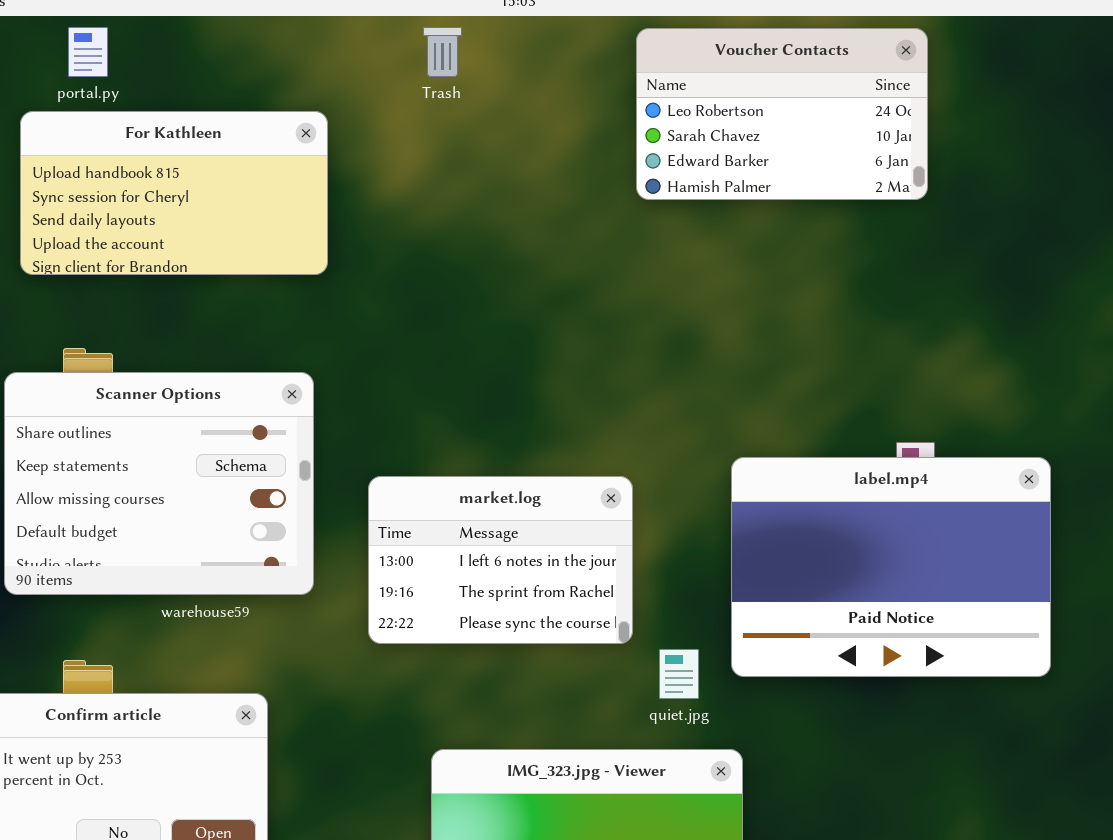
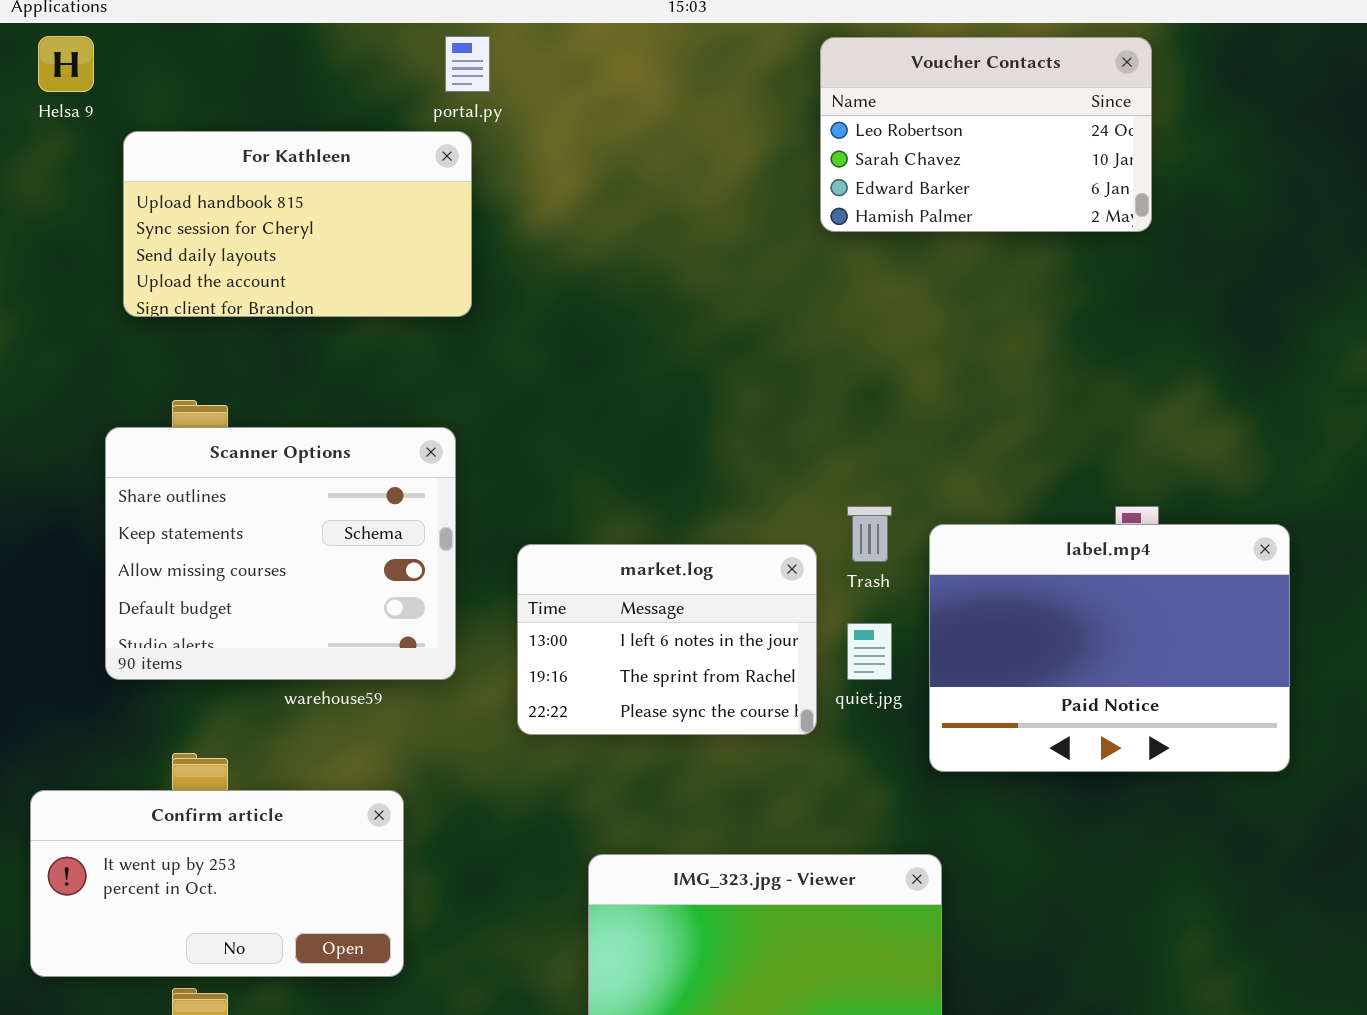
portal.py: [68,27,108,77] -> [445,36,490,92], moved
Trash: [423,27,462,77] -> [847,506,892,562], moved
quiet.jpg: [659,649,699,699] -> [847,623,892,680], moved

